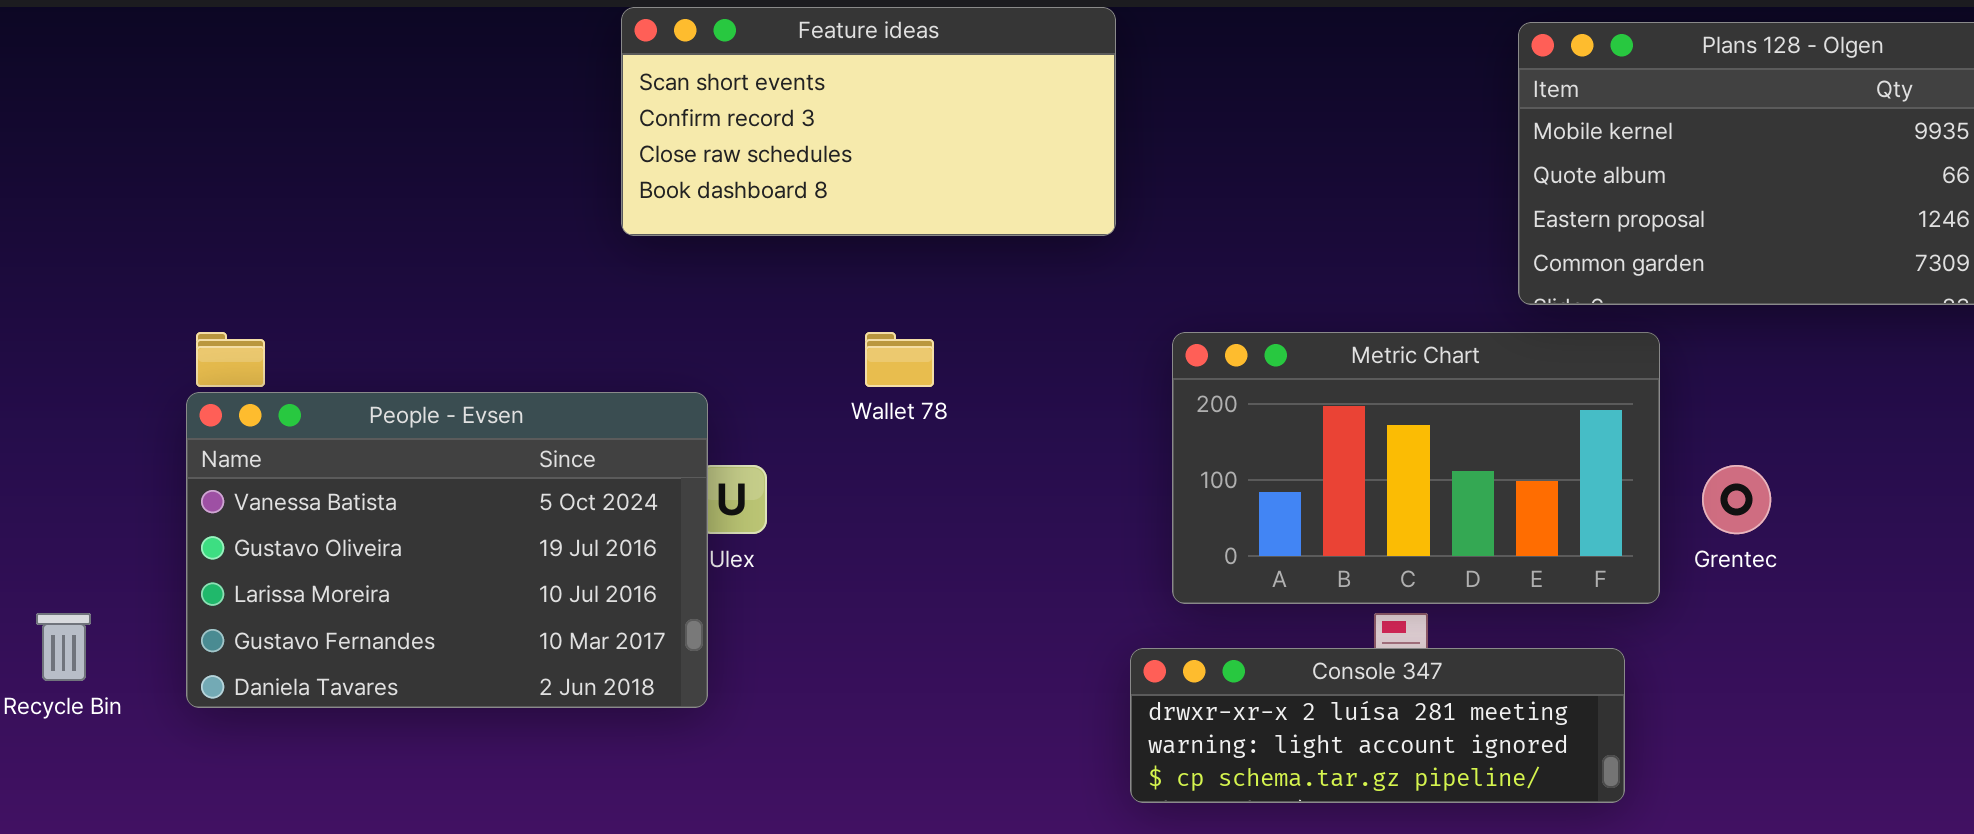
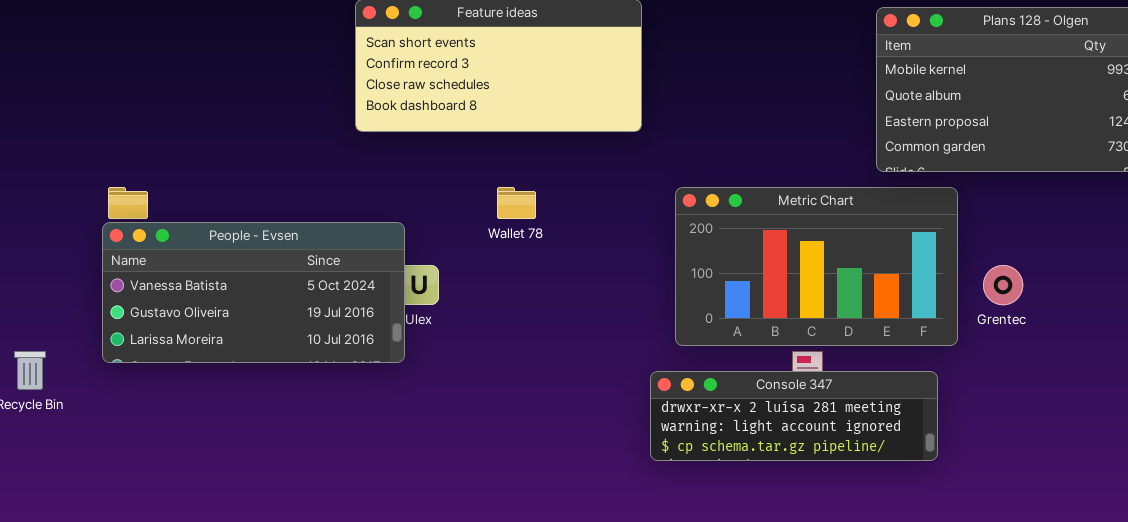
People - Evsen: [186,392,708,708] -> [102,222,405,363], resized

